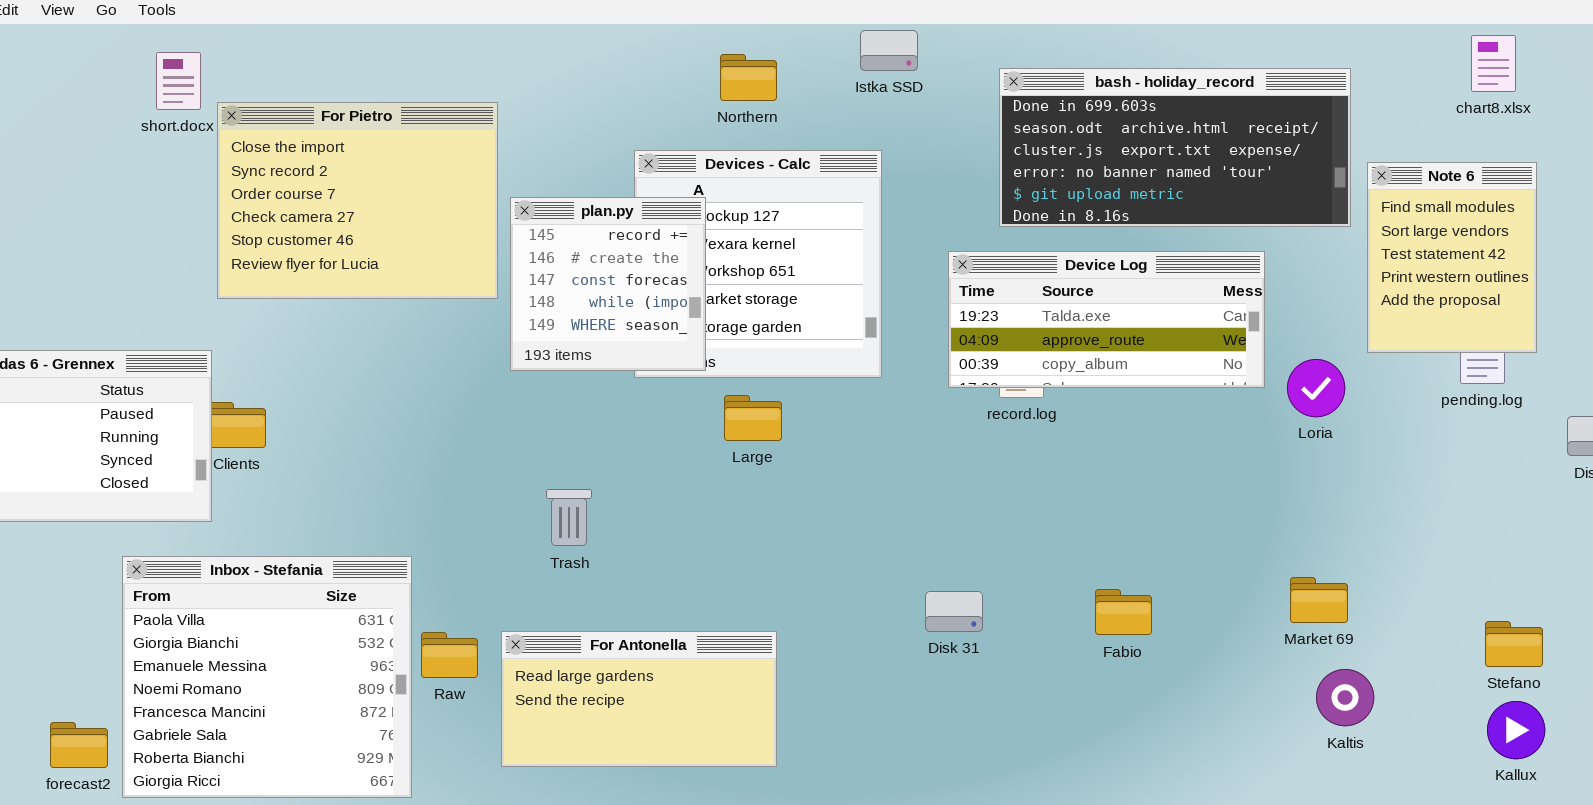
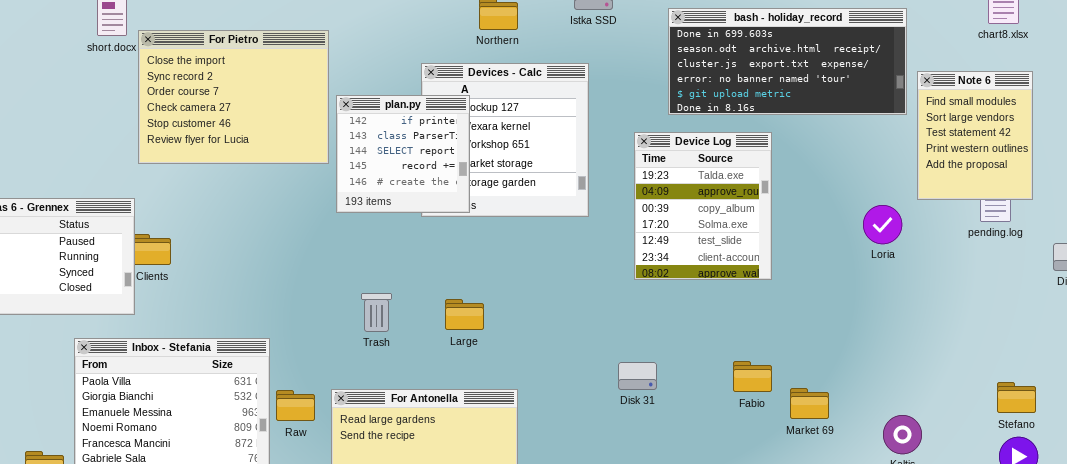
plan.py: [510,197,706,371] -> [336,95,470,213], scrolled up 3 rows
Device Log: [948,251,1265,388] -> [634,132,772,280], resized
Large: [724,395,782,441] -> [445,299,484,330], moved
Market 69: [1290,577,1348,623] -> [790,388,829,419], moved

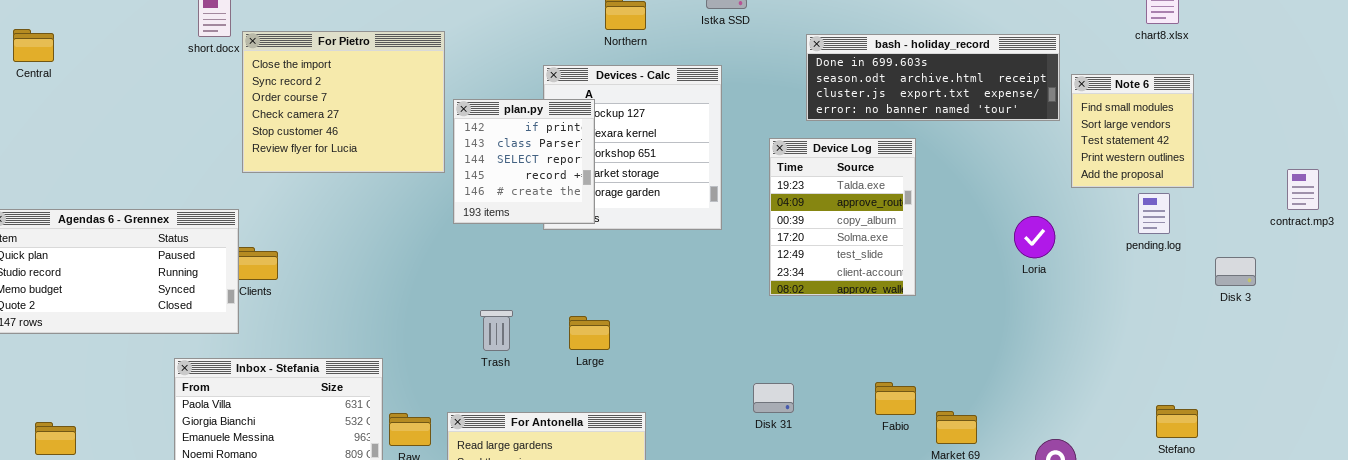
bash - holiday_record: [668,8,907,115] -> [806,34,1060,121], resized
Note 6: [917,71,1033,200] -> [1071,74,1194,188], resized

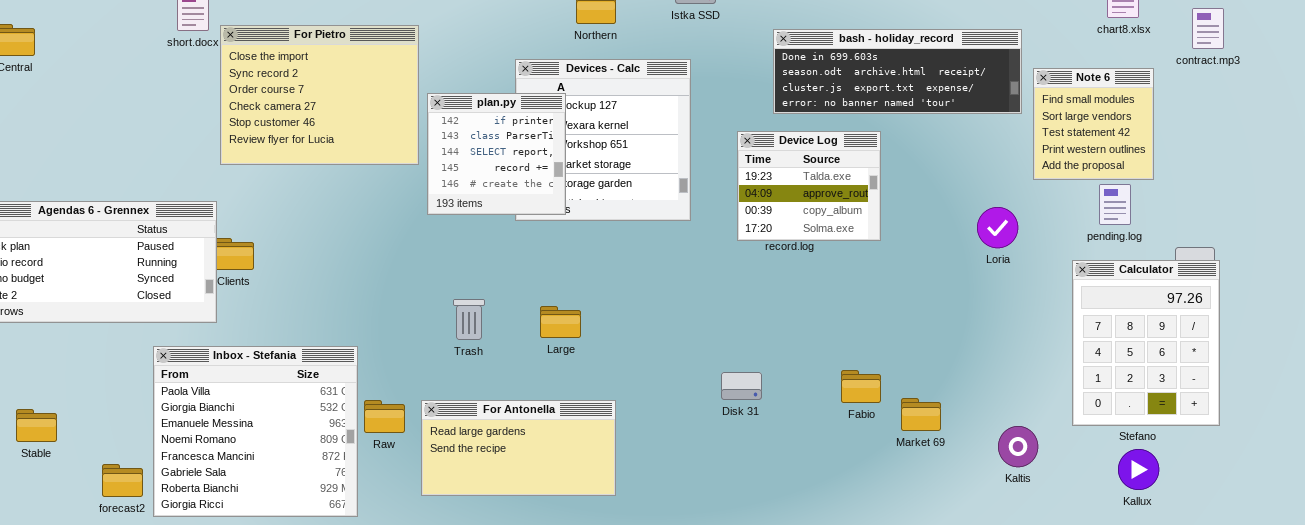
Device Log: [769,138,916,296] -> [737,131,881,241], resized
contract.mp3: [1287,169,1319,210] -> [1192,8,1224,49], moved
Calculator: none -> [1072,260,1220,426], opened

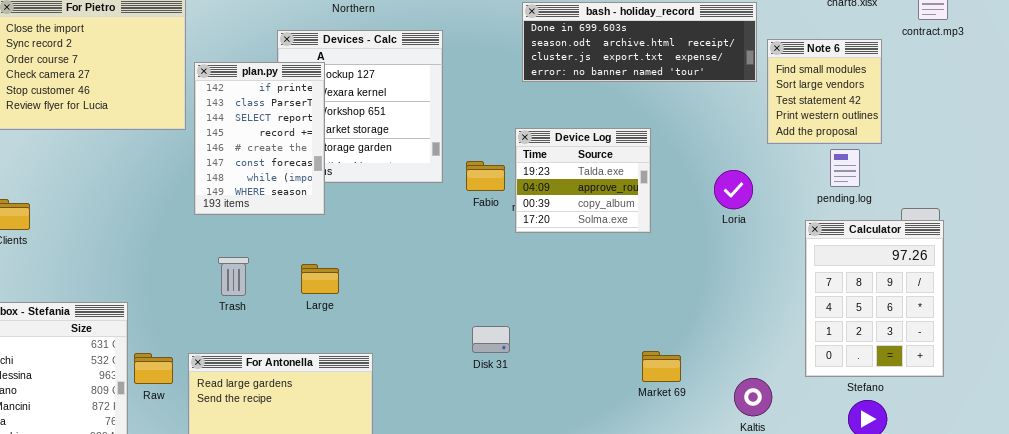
plan.py: [427,93,566,215] -> [194,62,325,215], resized
Device Log: [737,131,881,241] -> [515,128,651,233], moved
Fabio: [841,370,881,403] -> [466,161,505,191], moved

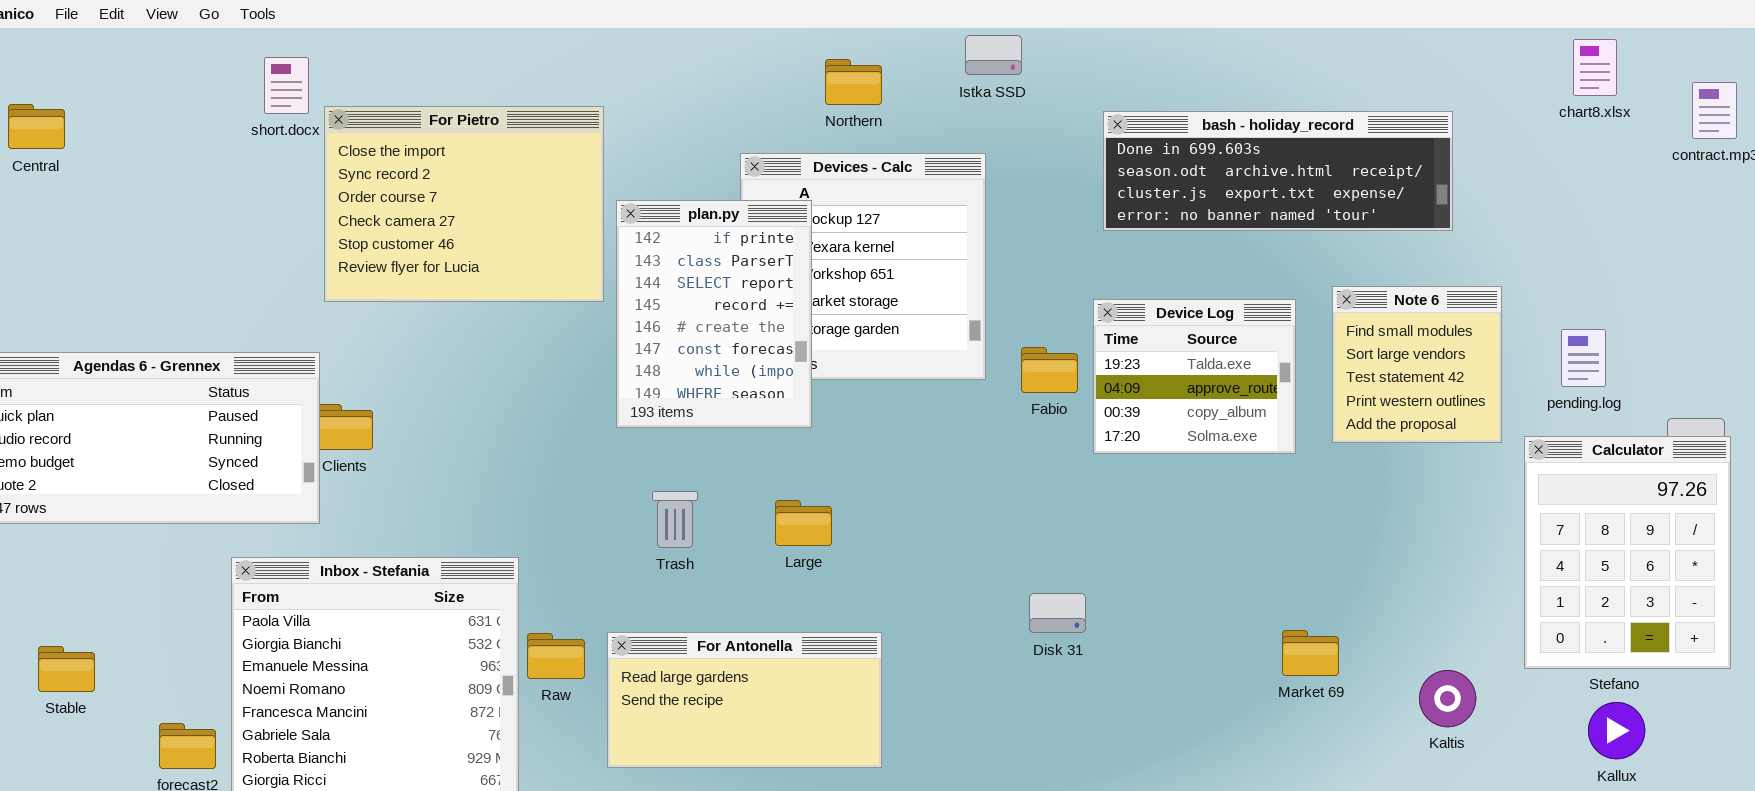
Note 6: [767,39,882,144] -> [1332,286,1502,443], moved

